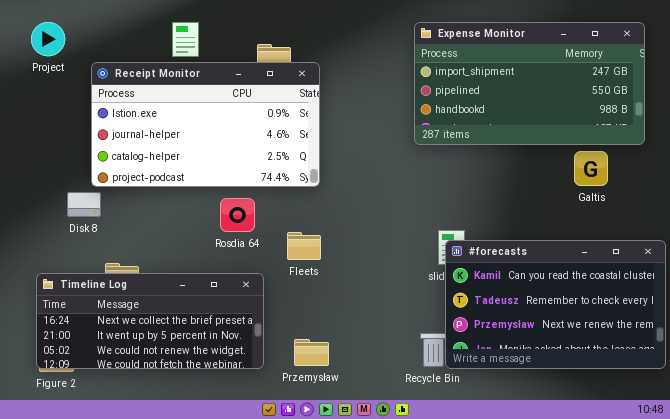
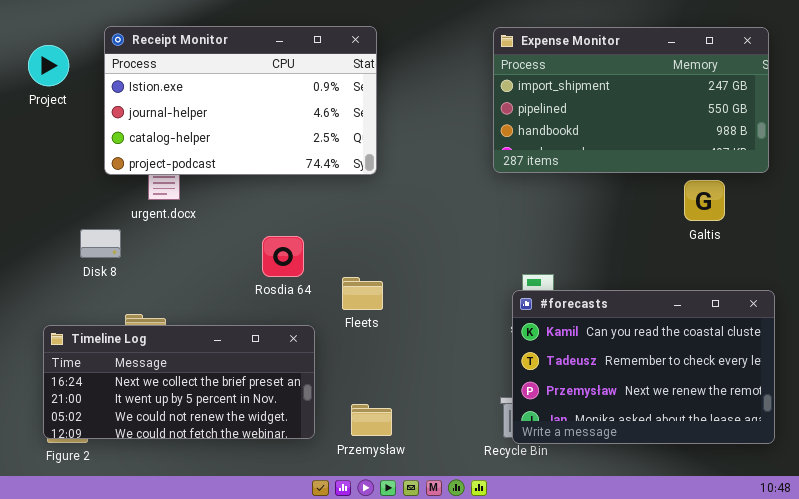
Project: [31,22,65,56] -> [28,45,69,86], moved
Receipt Monitor: [91,62,320,187] -> [104,26,377,175], moved
#forecasts: [445,240,666,369] -> [512,290,775,444], moved

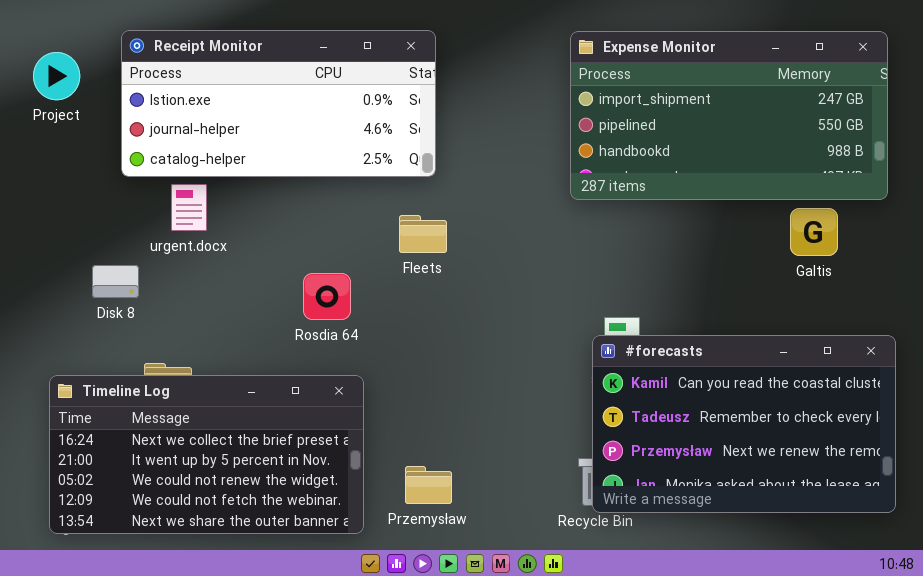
Receipt Monitor: [104,26,377,175] -> [121,30,436,177], resized
Fleets: [342,277,383,310] -> [399,215,447,253], moved
Timeline Log: [43,325,315,439] -> [49,375,364,534], resized

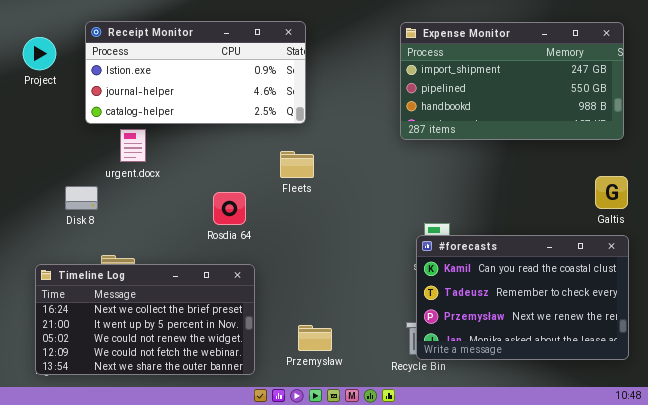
Galtis: [790,208,838,256] -> [595,176,628,209], moved
Przemysław: [405,466,452,504] -> [298,325,332,351], moved

